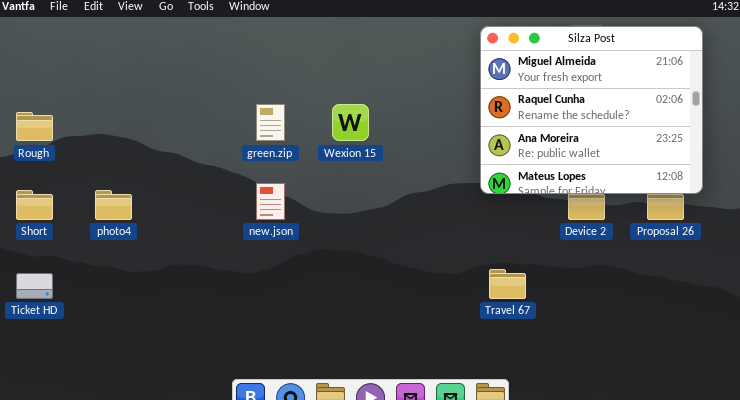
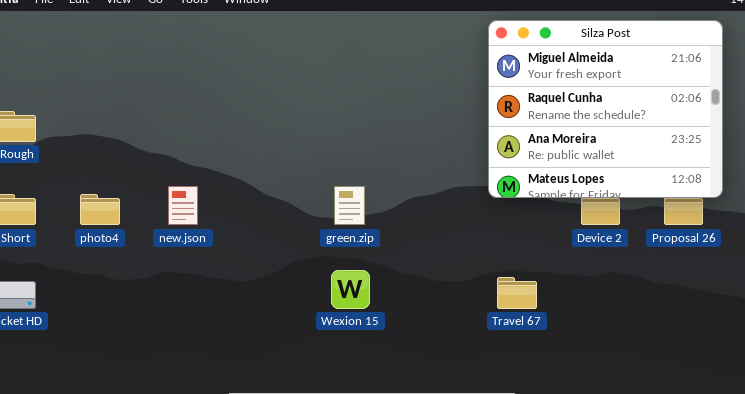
green.zip: [256,104,285,141] -> [334,186,365,225], moved
Wexion 15: [332,104,369,141] -> [331,270,370,309], moved
new.json: [256,183,285,220] -> [168,186,198,225], moved

